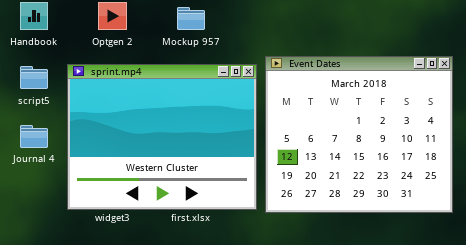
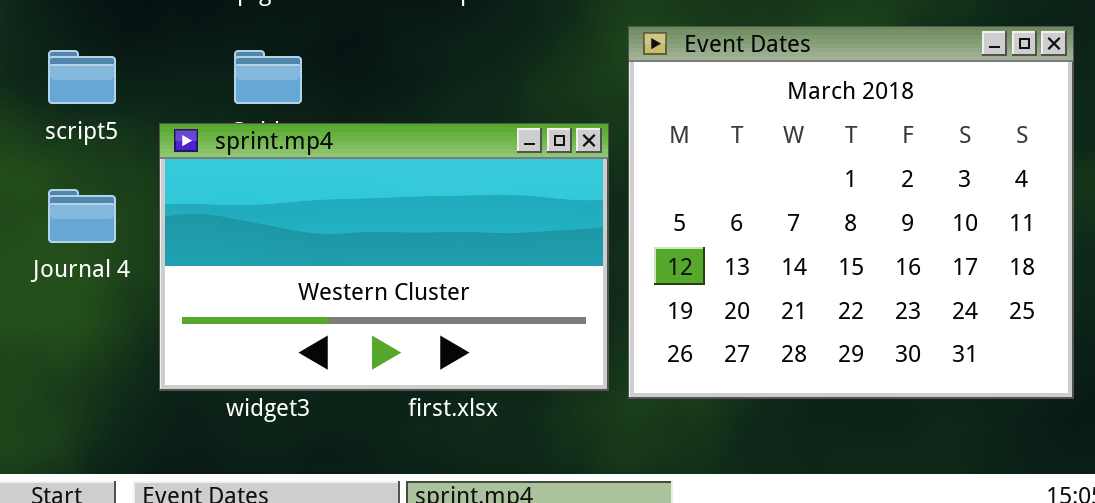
sprint.mp4: [67,64,257,210] -> [159,123,609,391], resized

